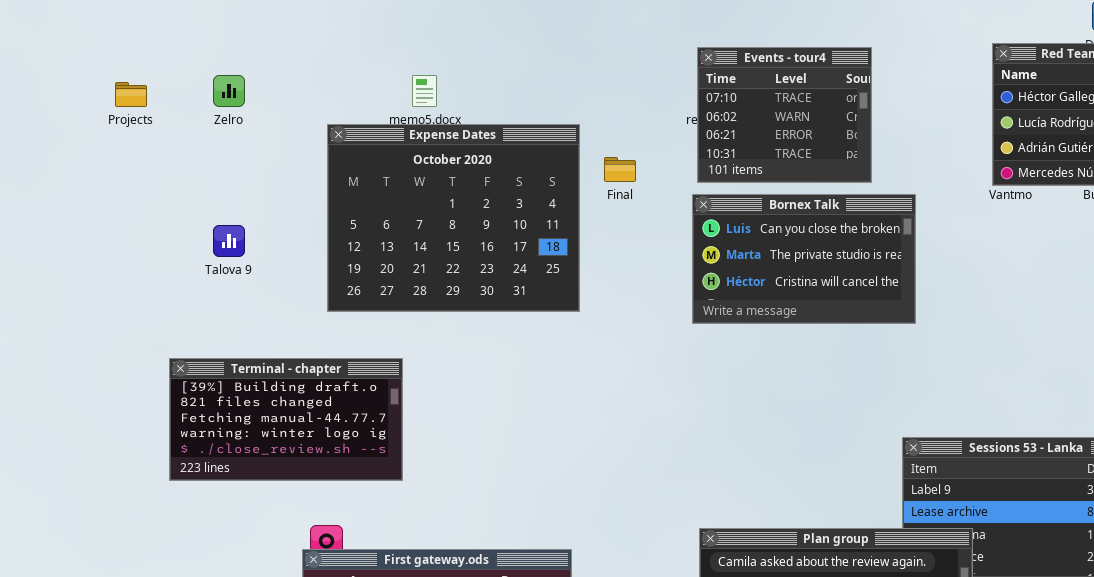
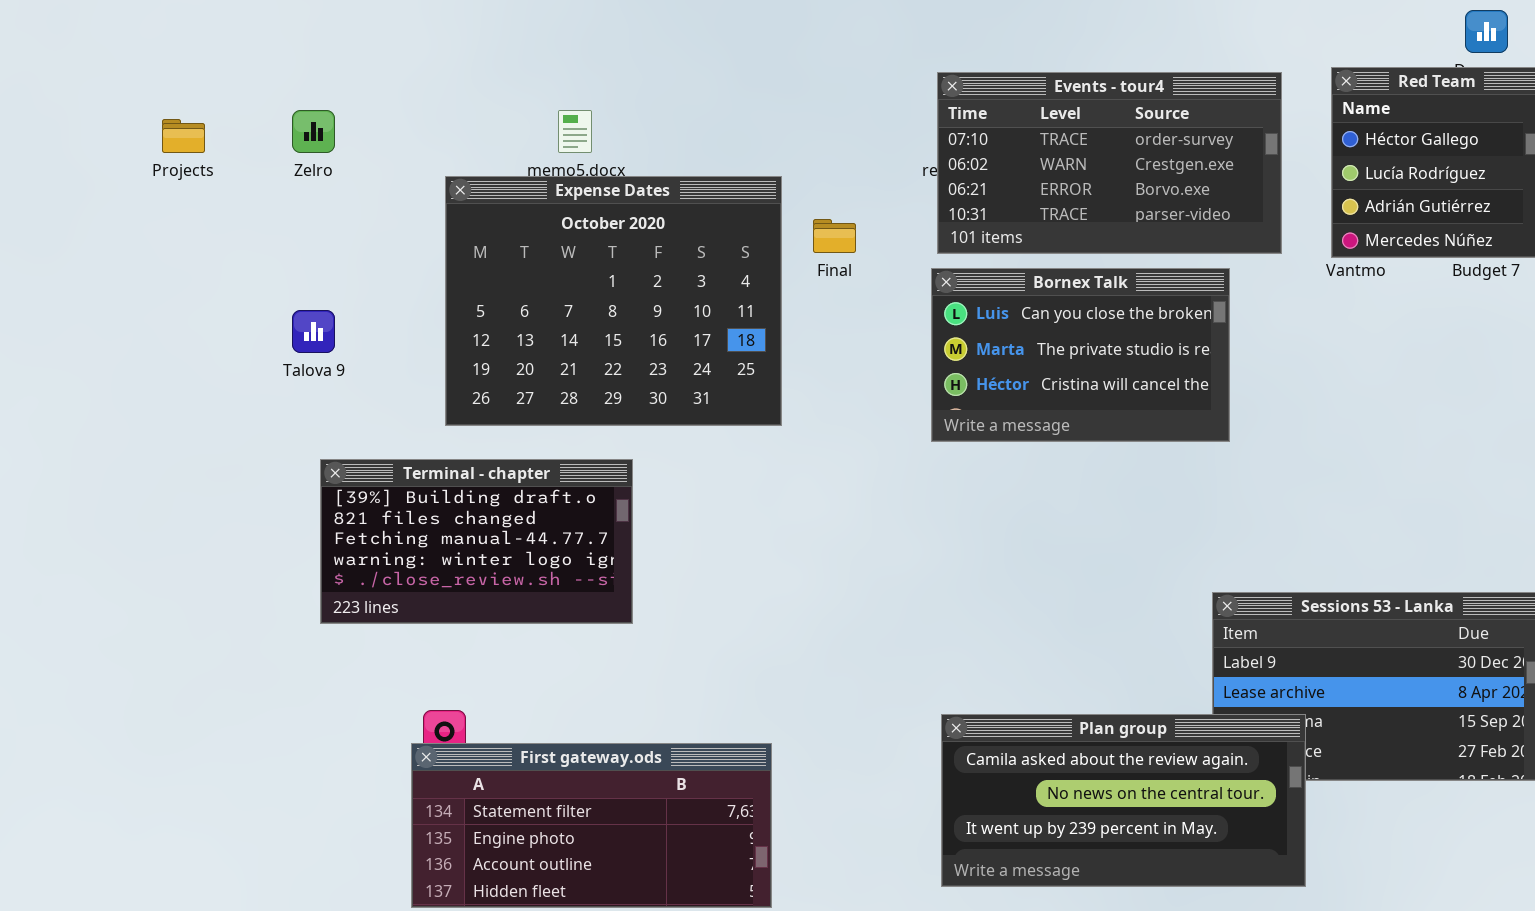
Events - tour4: [697,47,872,183] -> [937,72,1282,254], resized
Terminal - chapter: [169,358,403,481] -> [320,459,633,624], moved

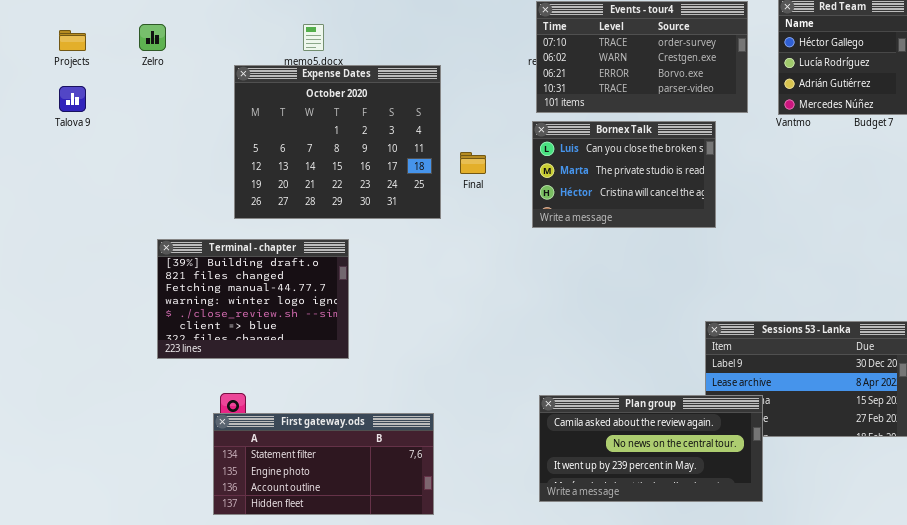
Final: [813,219,856,253] -> [460,152,486,174], moved
Talova 9: [292,310,335,353] -> [59,86,86,112], moved
Terminal - chapter: [320,459,633,624] -> [157,239,349,359], resized

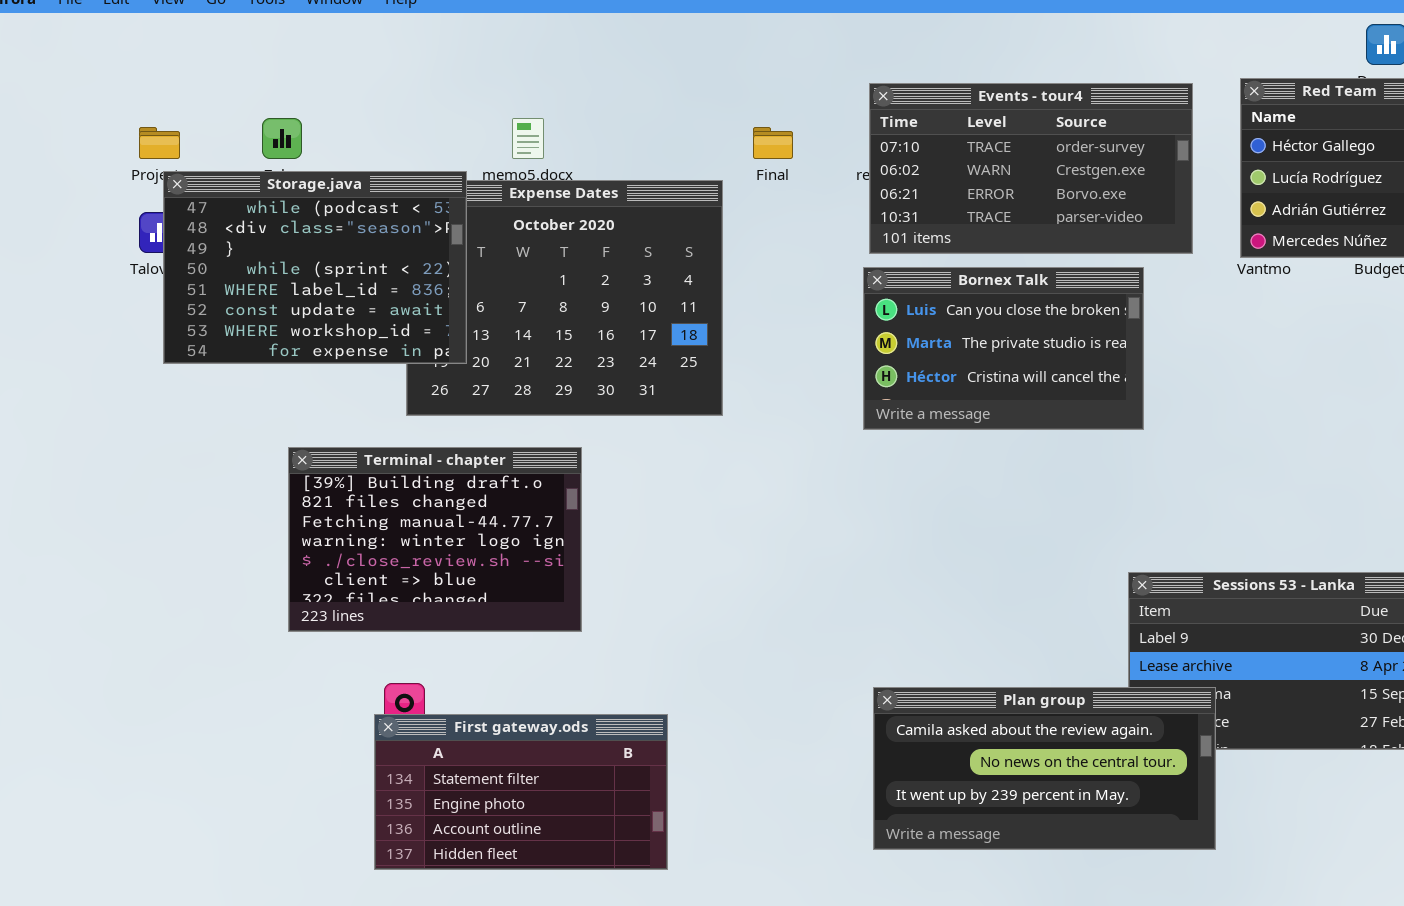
Storage.java: none -> [163,171,467,364], opened
Final: [460,152,486,174] -> [753,127,793,159], moved
First gateway.ods: [213,413,434,515] -> [374,714,668,870], resized

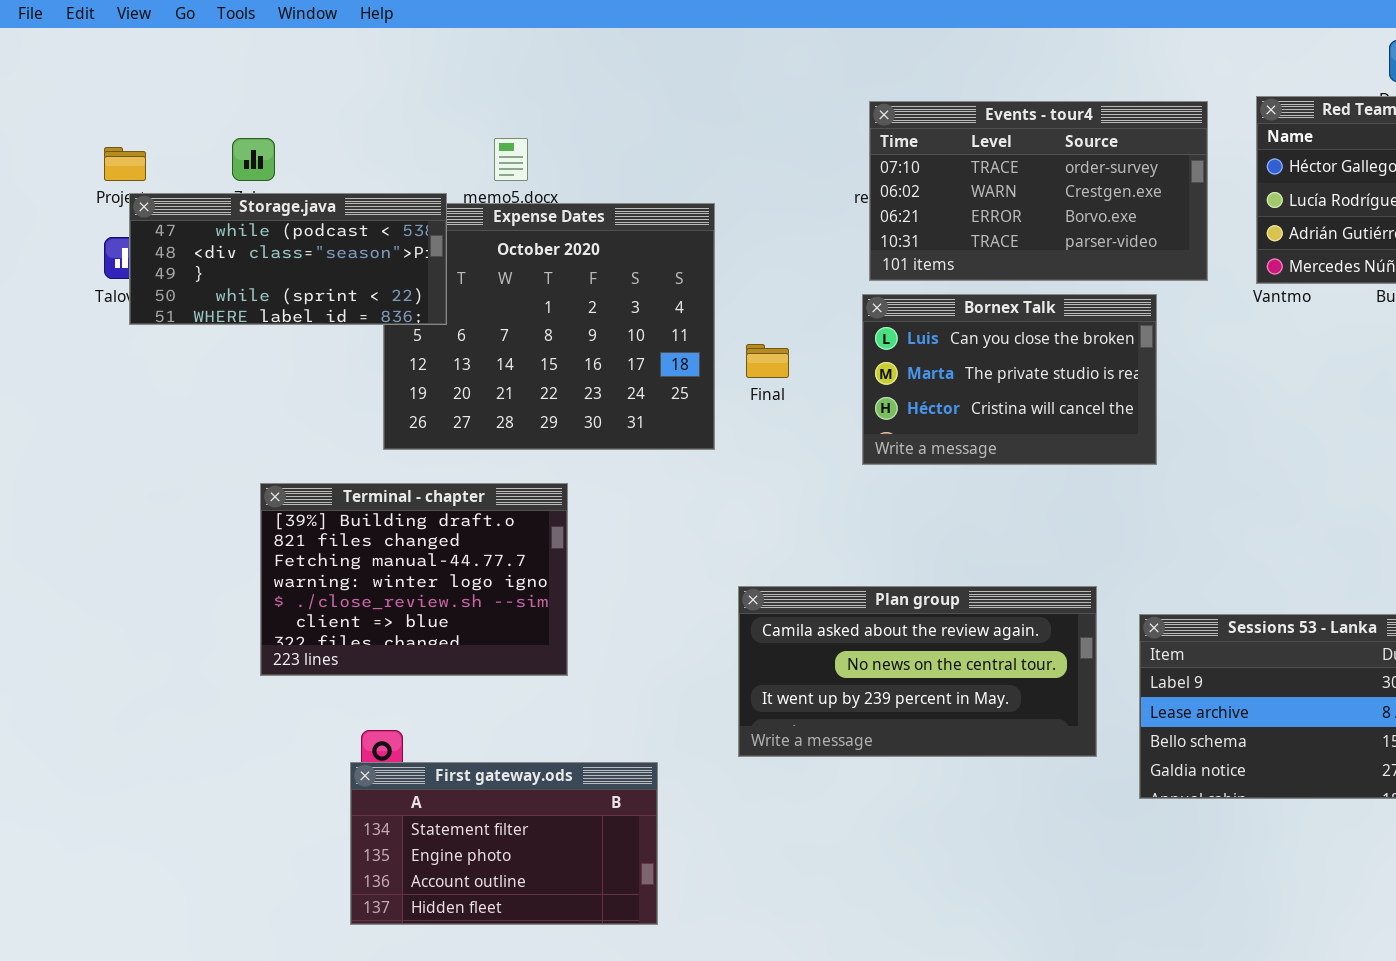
Final: [753,127,793,159] -> [746,344,789,378], moved
Storage.java: [163,171,467,364] -> [129,193,447,325], resized
Plan group: [873,687,1216,850] -> [738,586,1097,757], moved

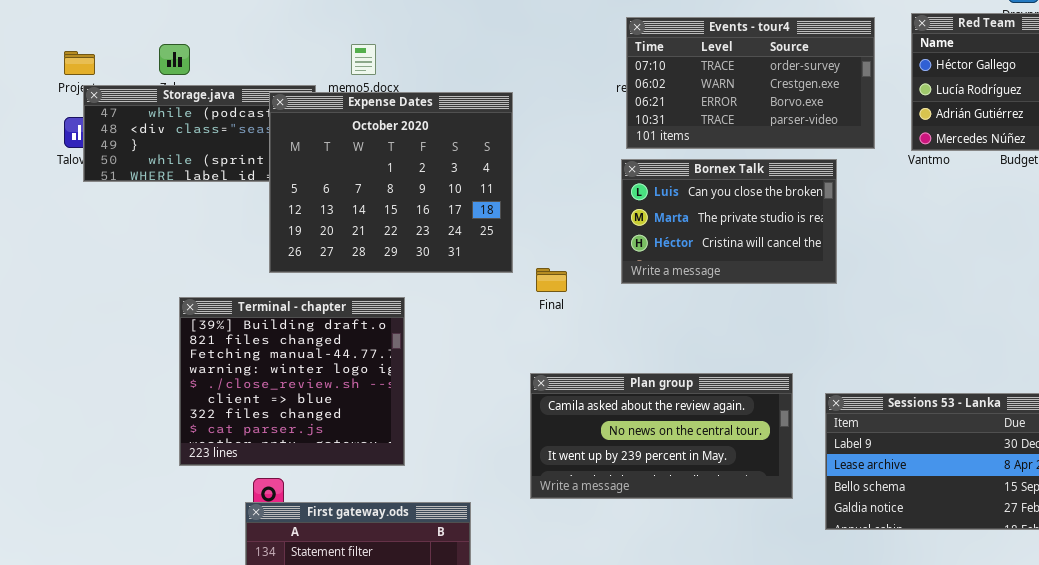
Expense Dates: [383,203,715,450] -> [269,92,513,273], raised
Final: [746,344,789,378] -> [536,268,567,292], moved
Terminal - chapter: [260,483,568,676] -> [179,297,405,466], resized

